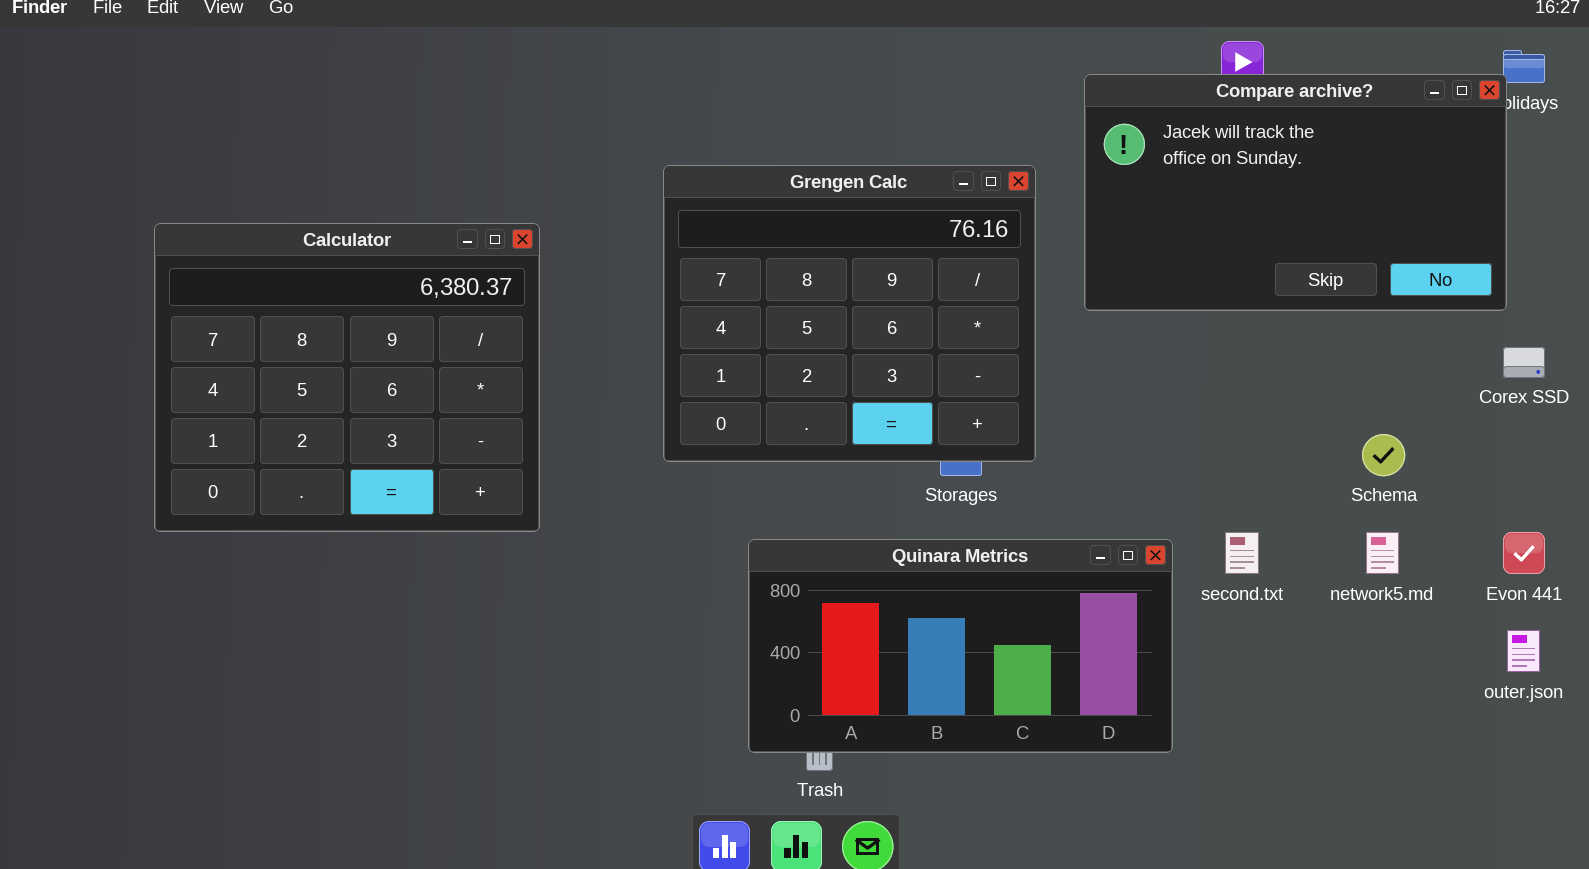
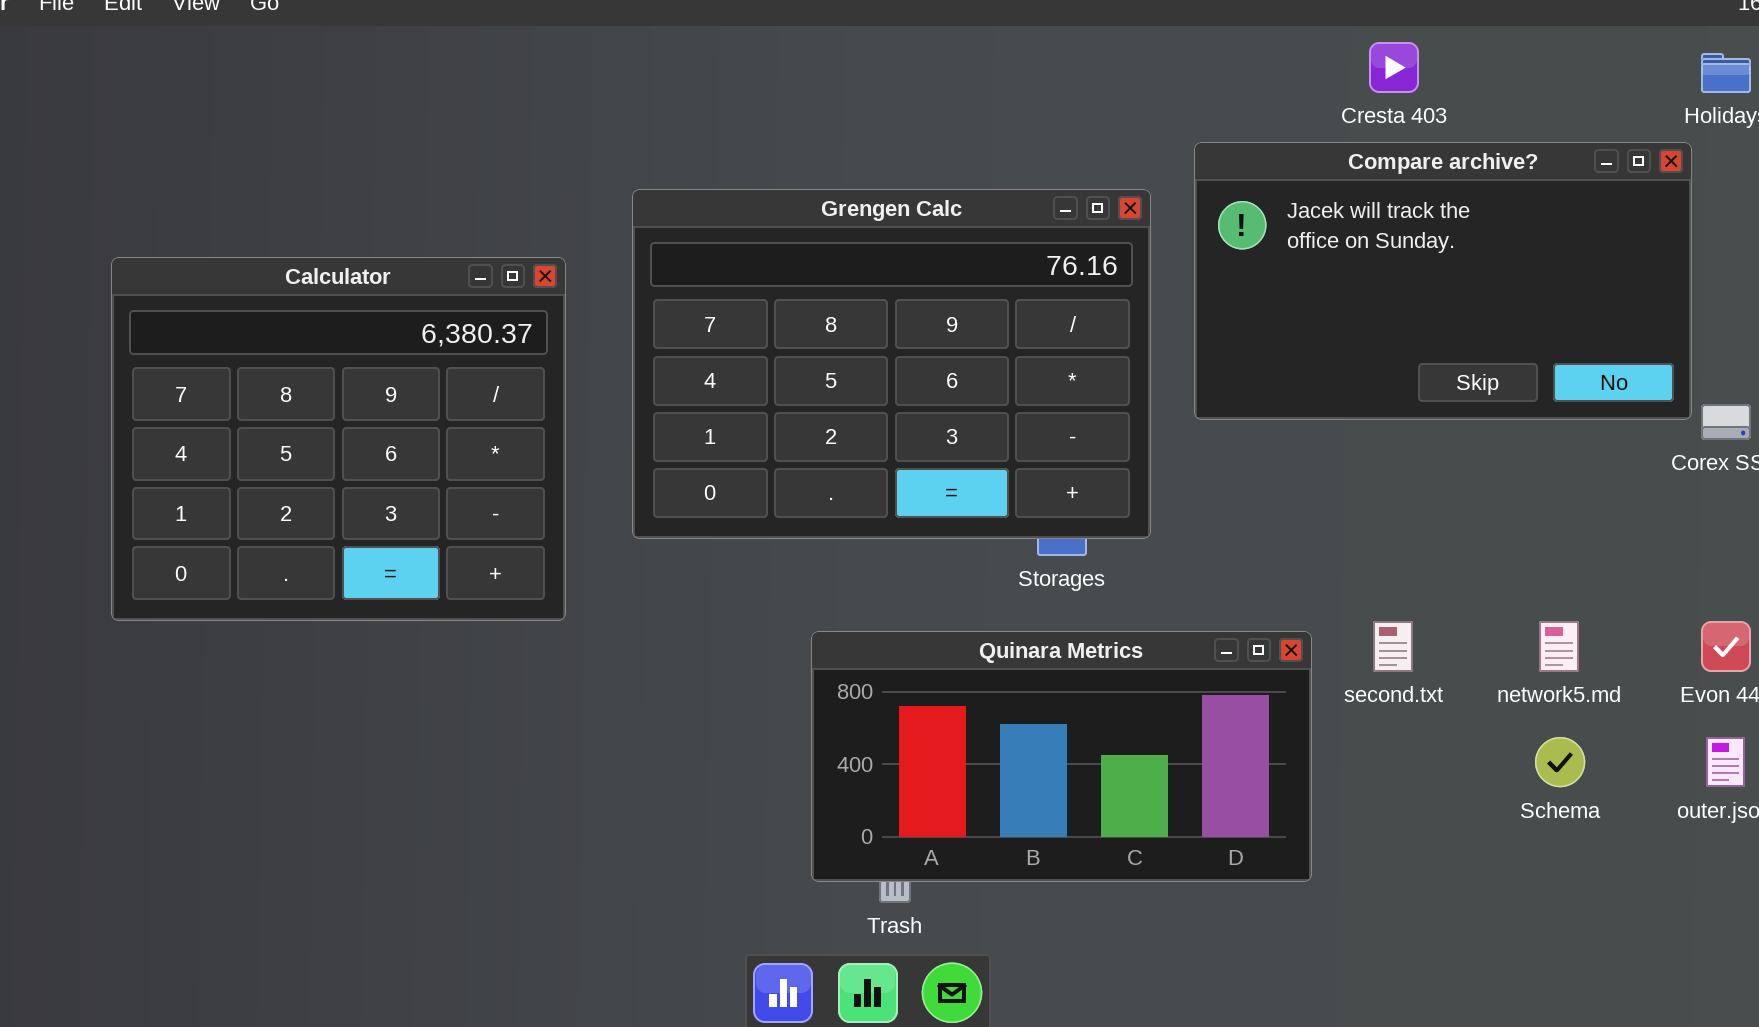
Compare archive?: [1084,74,1507,311] -> [1194,142,1692,420], moved
Grengen Calc: [663,165,1036,462] -> [632,189,1151,539], resized
Schema: [1362,434,1405,476] -> [1535,737,1585,787], moved

